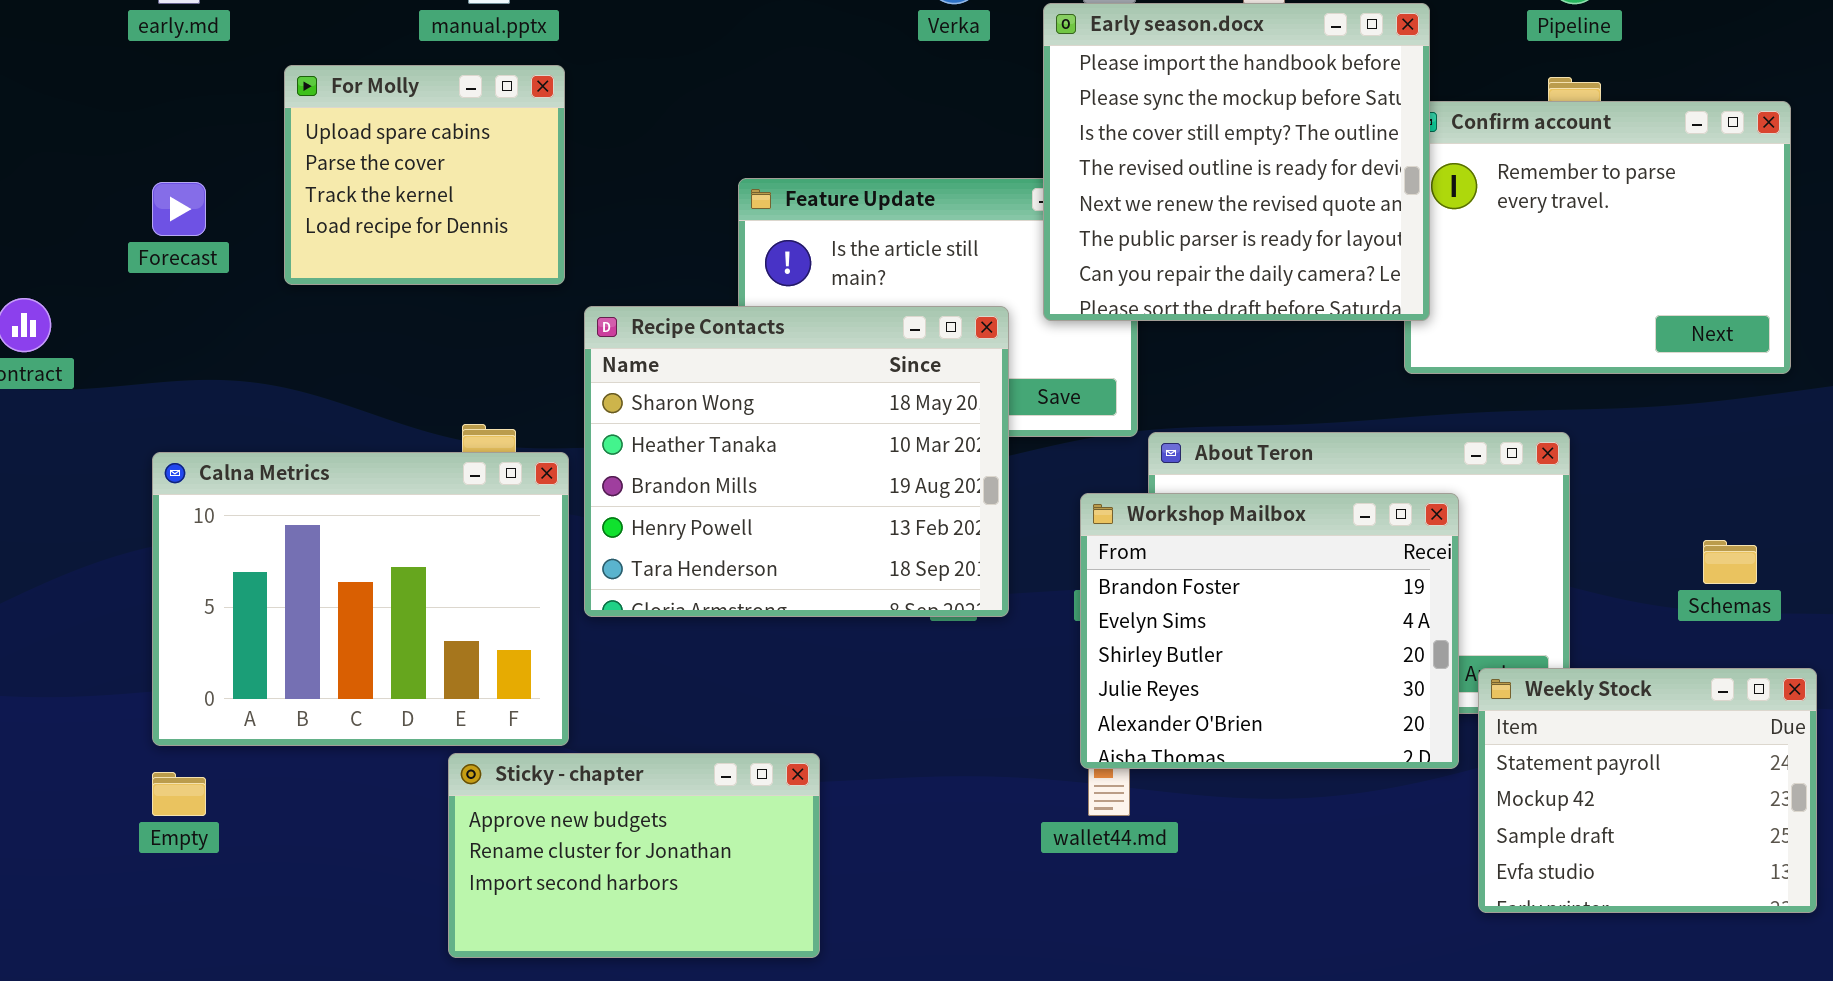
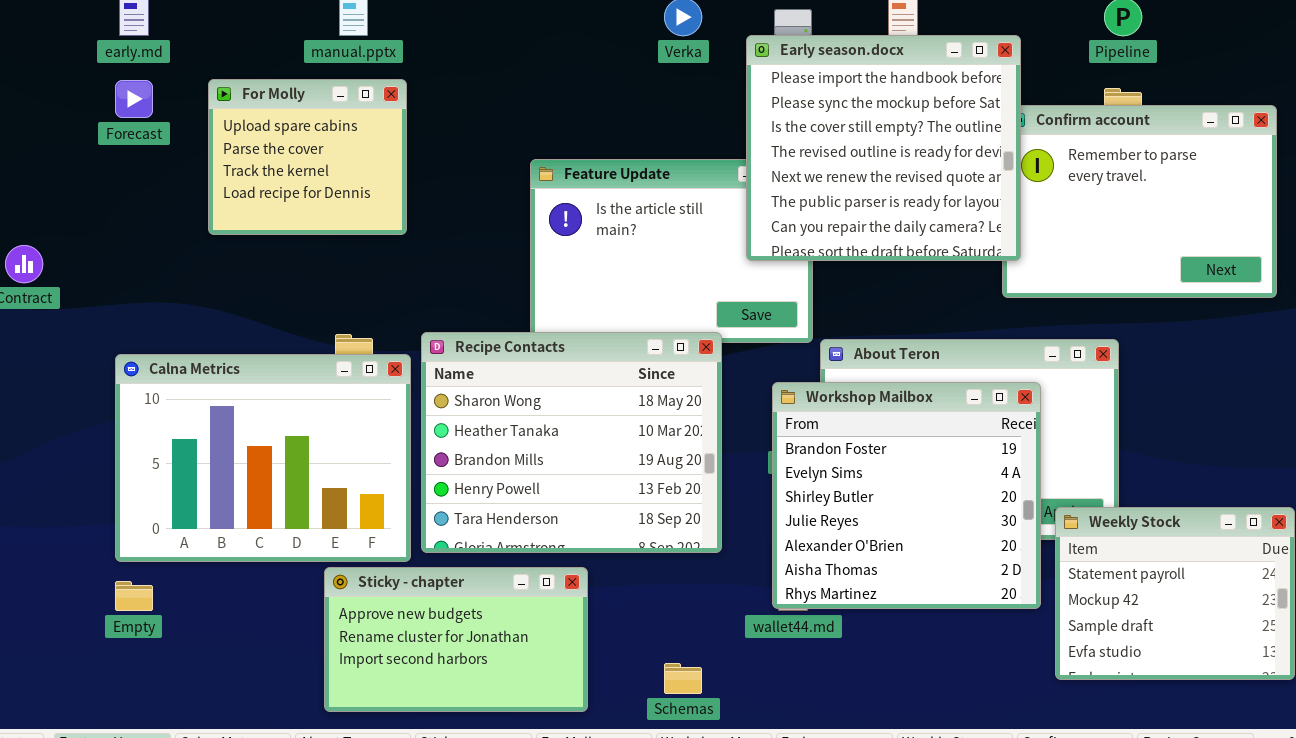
Forecast: [152,182,206,236] -> [115,80,153,118], moved
Recipe Contacts: [584,306,1009,617] -> [421,332,722,553], moved
Workshop Mailbox: [1080,493,1459,769] -> [772,382,1041,609], resized
Schemas: [1703,540,1757,584] -> [664,663,702,694], moved

